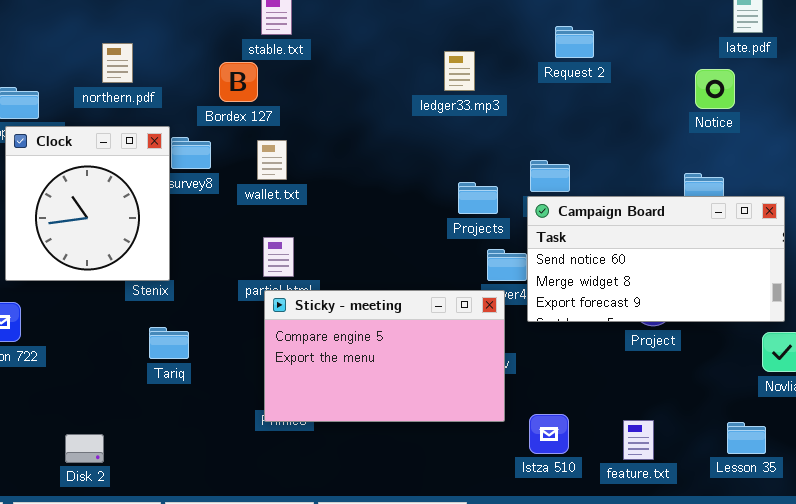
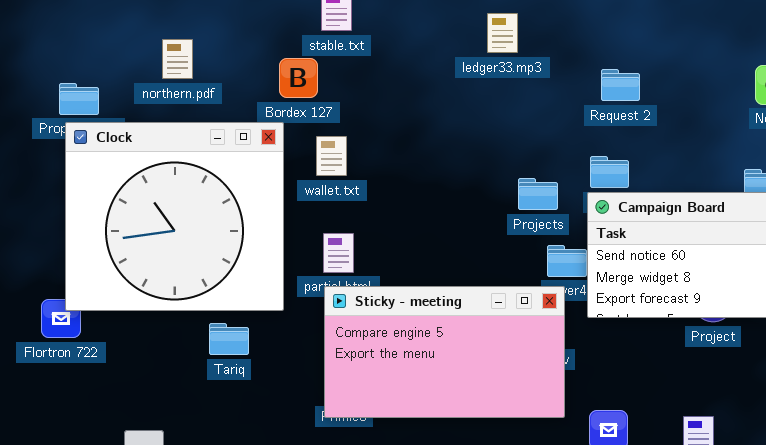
Request 2: [555,26,594,58] -> [601,69,640,101], moved
ledger33.mp3: [444,51,475,91] -> [487,13,518,53], moved
Clock: [5,126,170,281] -> [65,122,284,311], resized

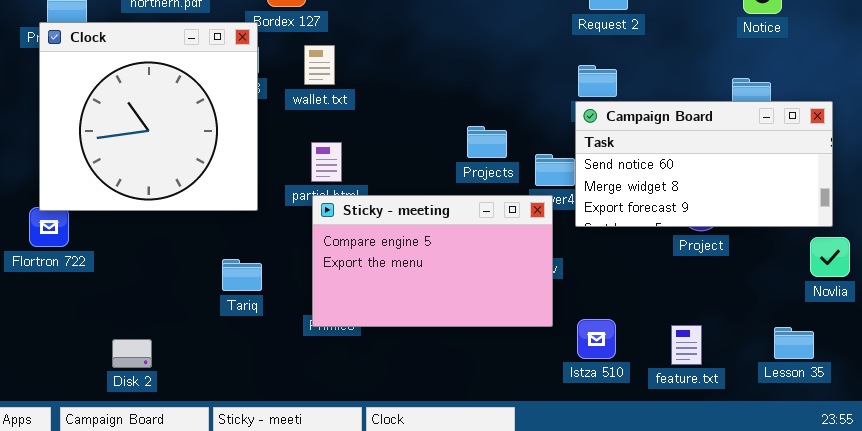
Clock: [65,122,284,311] -> [39,22,258,211], moved
Projects: [518,178,558,210] -> [467,126,507,158], moved
Tariq: [209,323,249,355] -> [222,259,262,291], moved

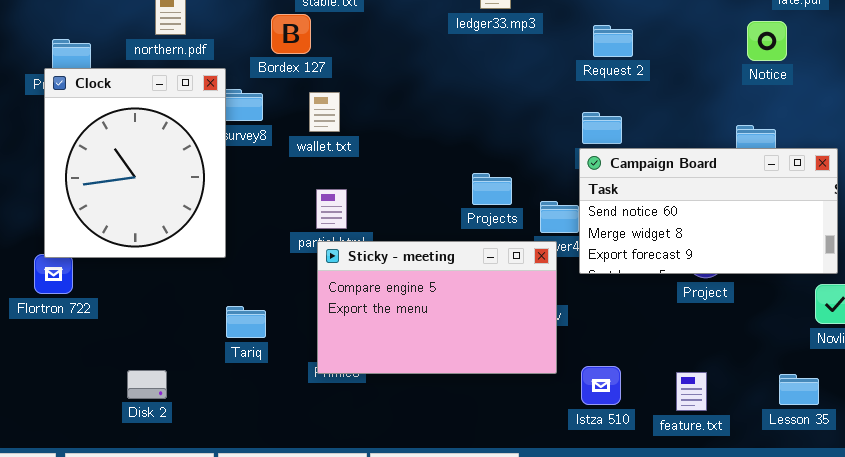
Clock: [39,22,258,211] -> [44,68,226,258], resized
Disk 2: [112,339,152,368] -> [127,370,167,399], moved

